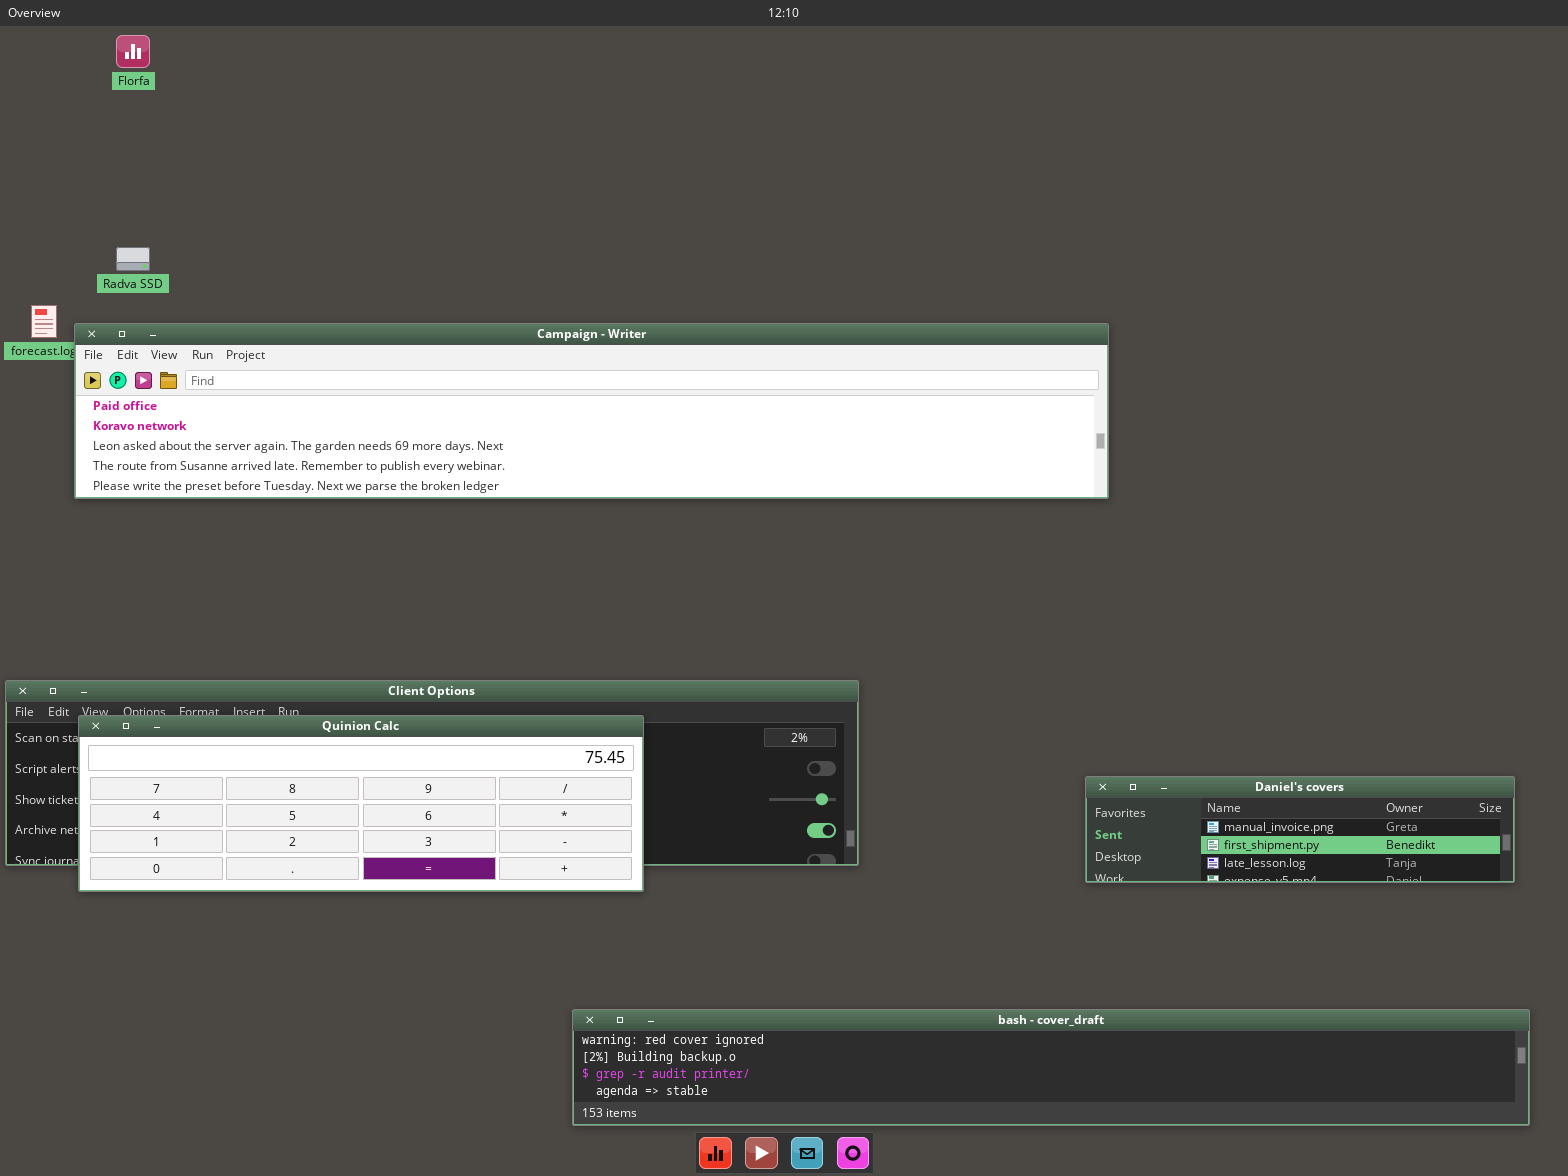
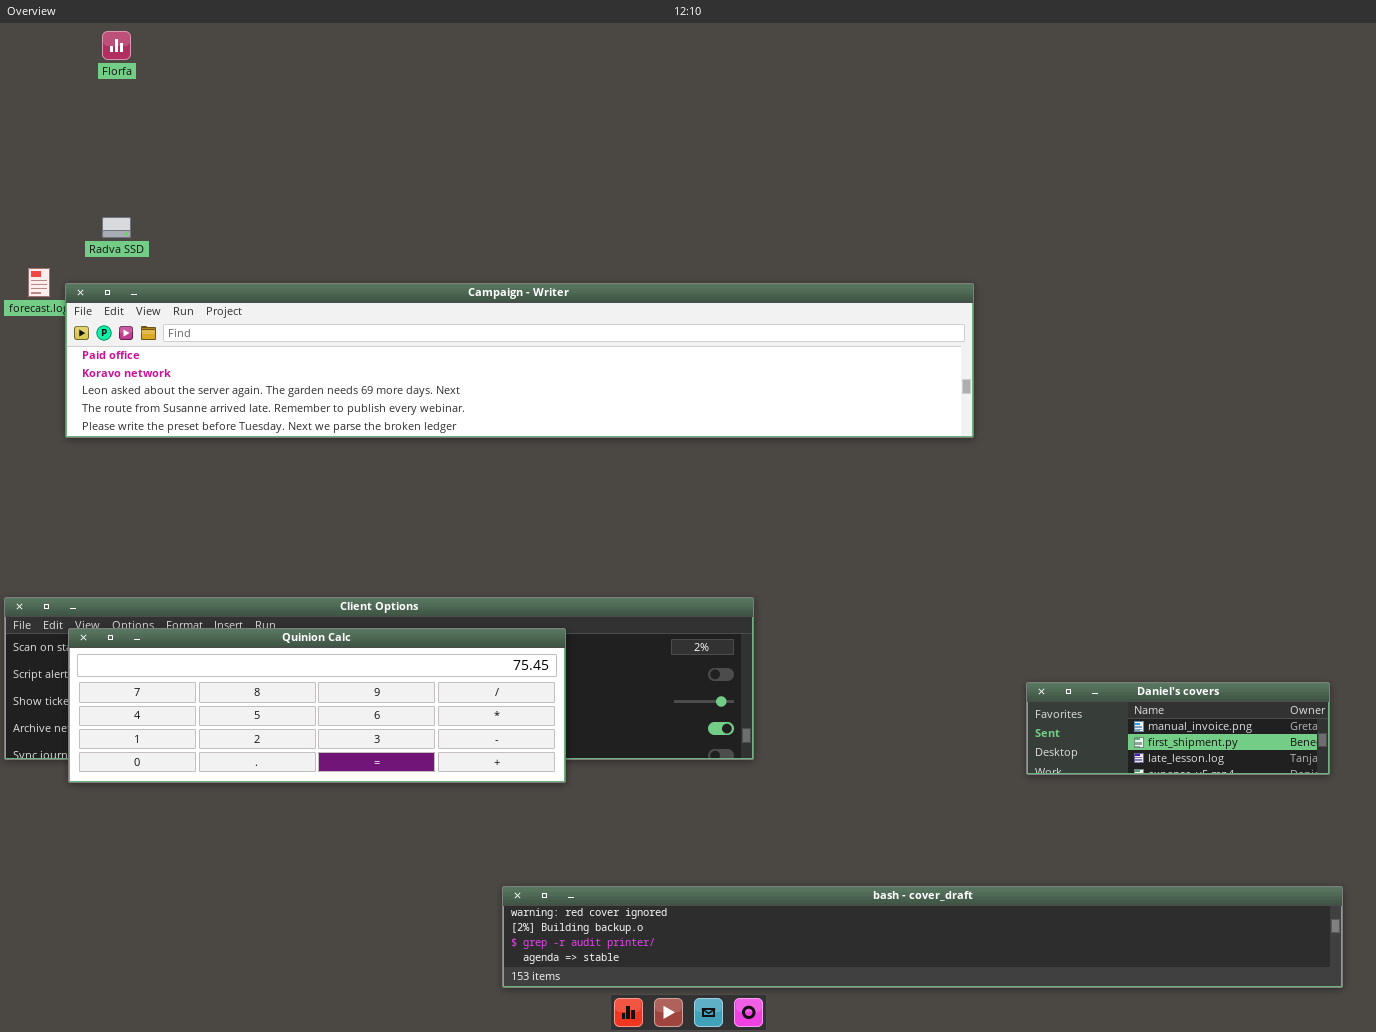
Daniel's covers: [1085,776,1515,883] -> [1026,682,1330,775], resized

